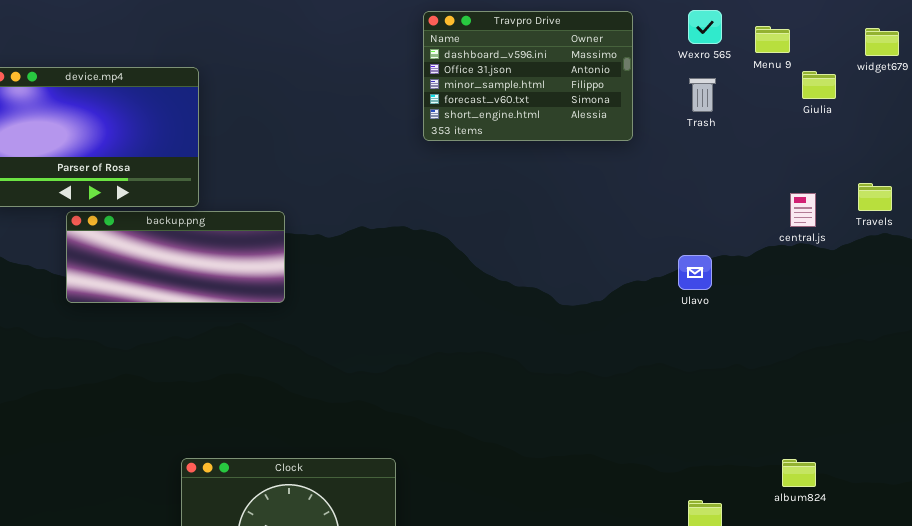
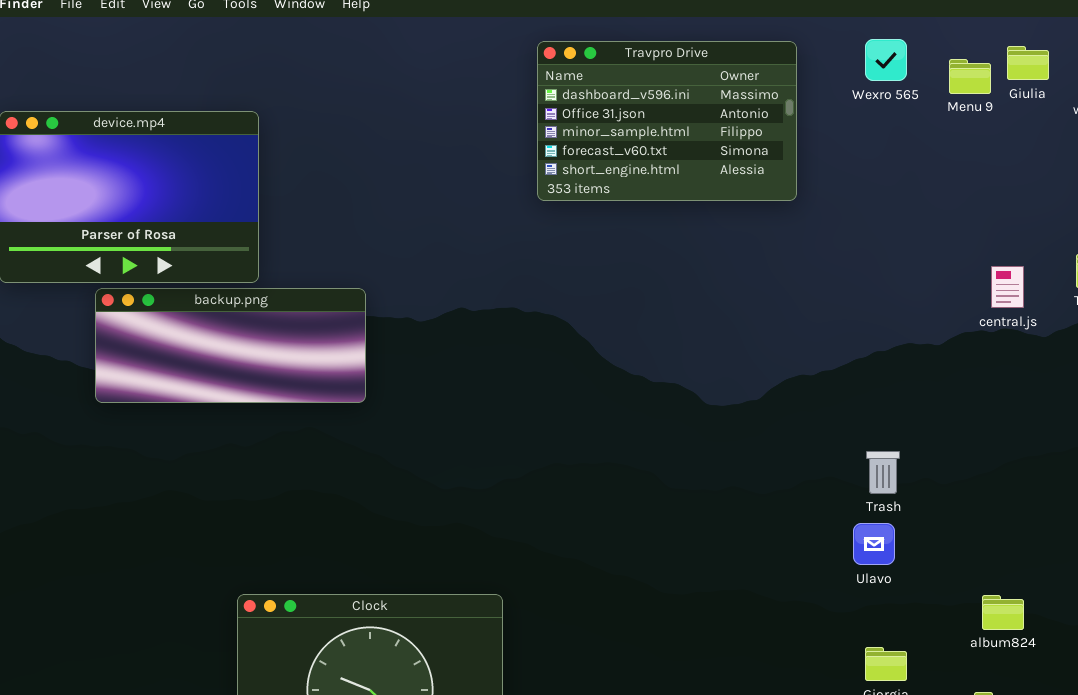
Giulia: [802,71,836,99] -> [1007,46,1049,80], moved
Trash: [689,78,716,112] -> [866,451,900,494], moved
Ulavo: [678,255,712,290] -> [853,523,895,565], moved

